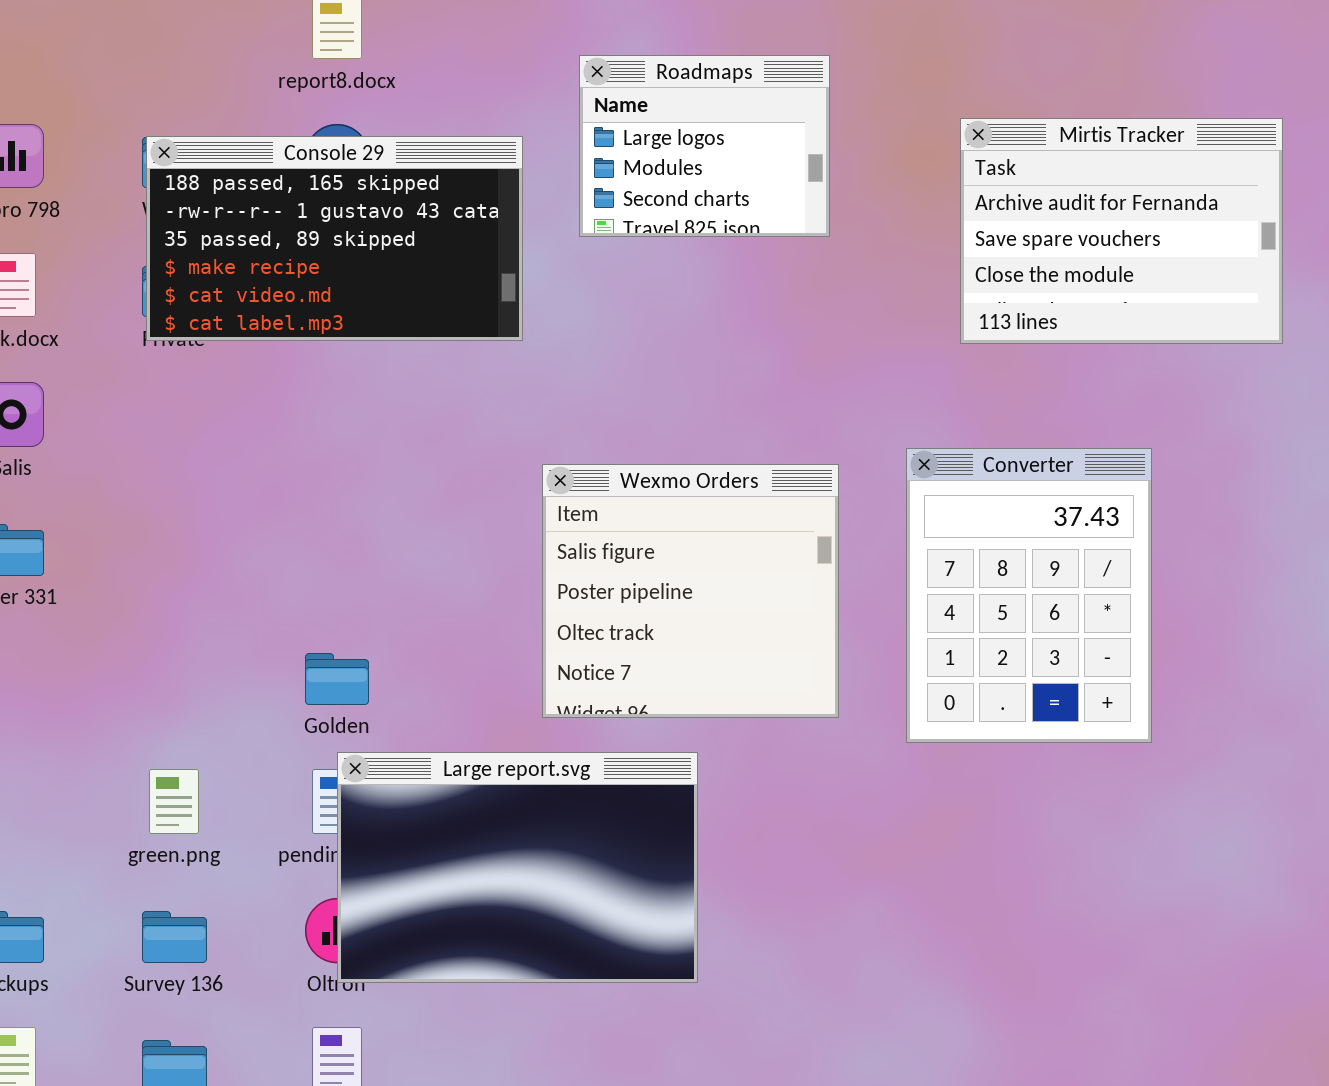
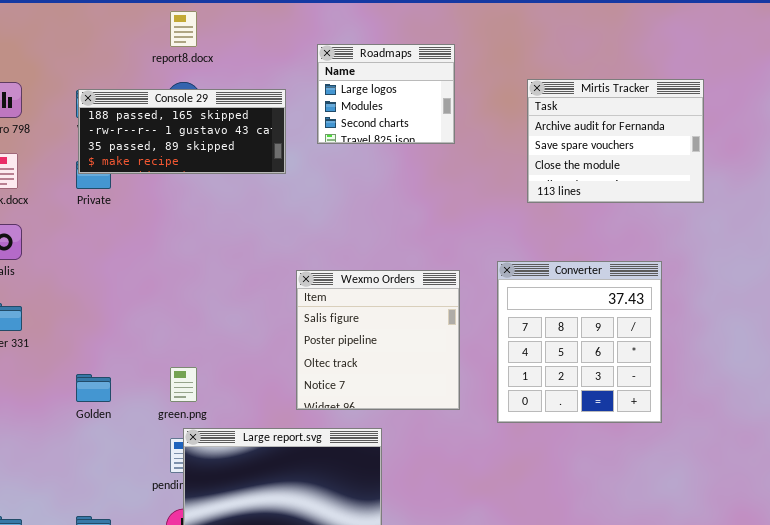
Console 29: [146,136,523,341] -> [78,89,286,174], resized
Converter: [906,448,1152,743] -> [497,261,662,423], resized
Golden: [305,653,369,705] -> [76,374,111,402], moved
green.png: [149,769,199,834] -> [170,367,197,402], moved

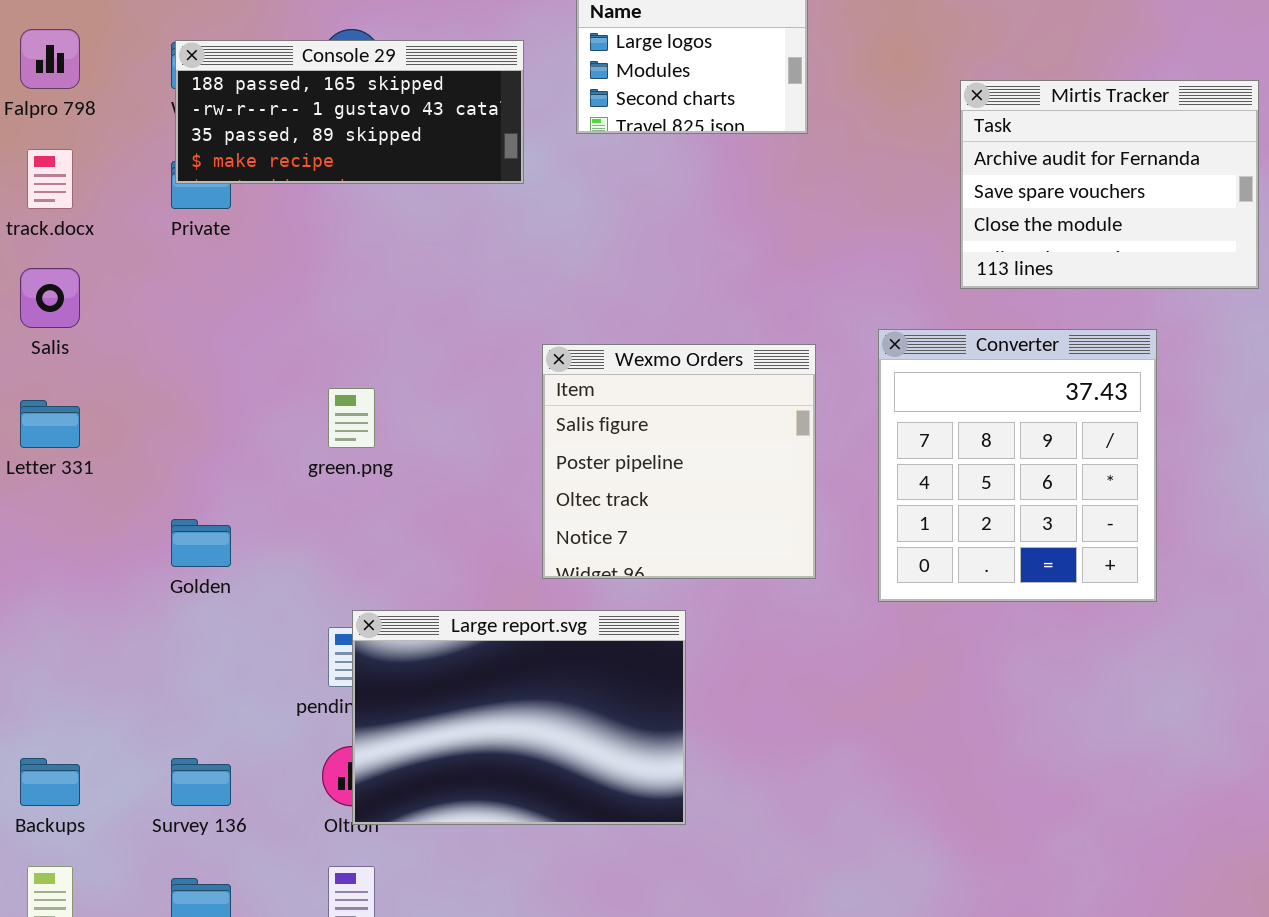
Mirtis Tracker: [527,79,704,203] -> [960,80,1259,289], moved
green.png: [170,367,197,402] -> [328,388,375,448], moved

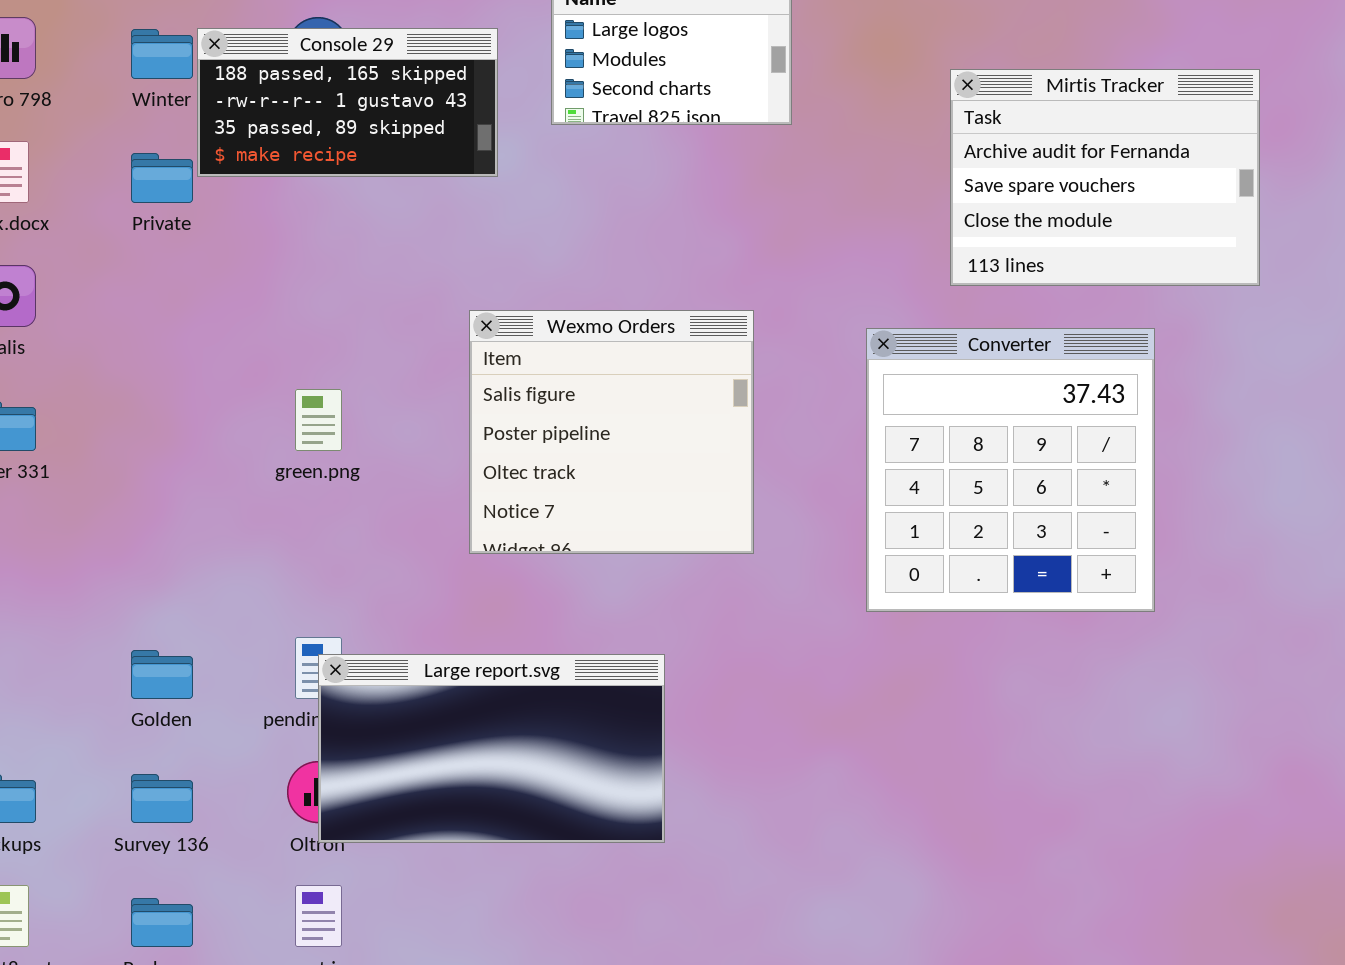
Console 29: [175,40,524,184] -> [197,28,498,177], resized
Wexmo Orders: [542,344,816,579] -> [469,310,754,554], moved
Golden: [171,519,231,567] -> [131,650,193,699], moved
Large report.svg: [352,610,686,825] -> [318,654,665,843], resized

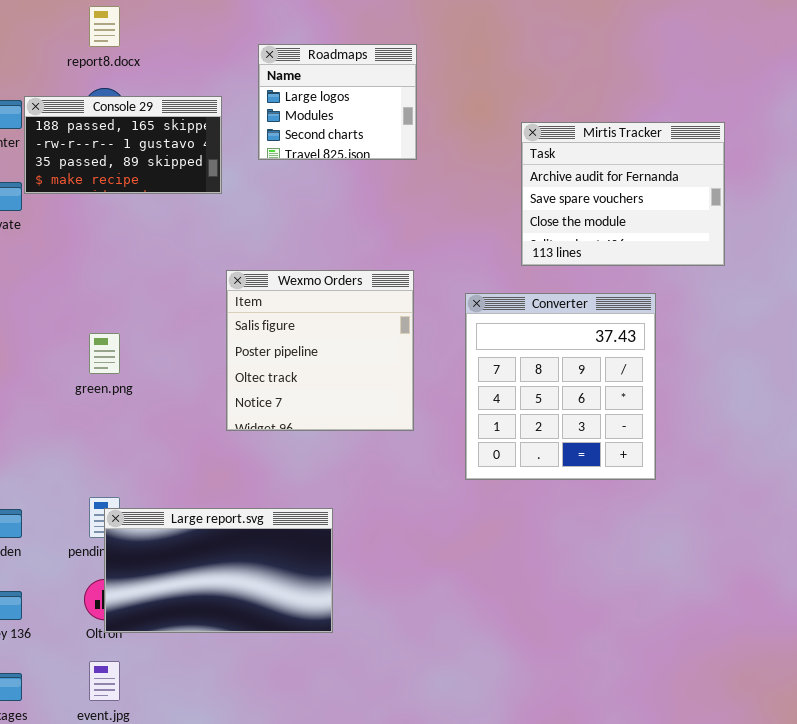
Wexmo Orders: [469,310,754,554] -> [226,270,414,431], moved

